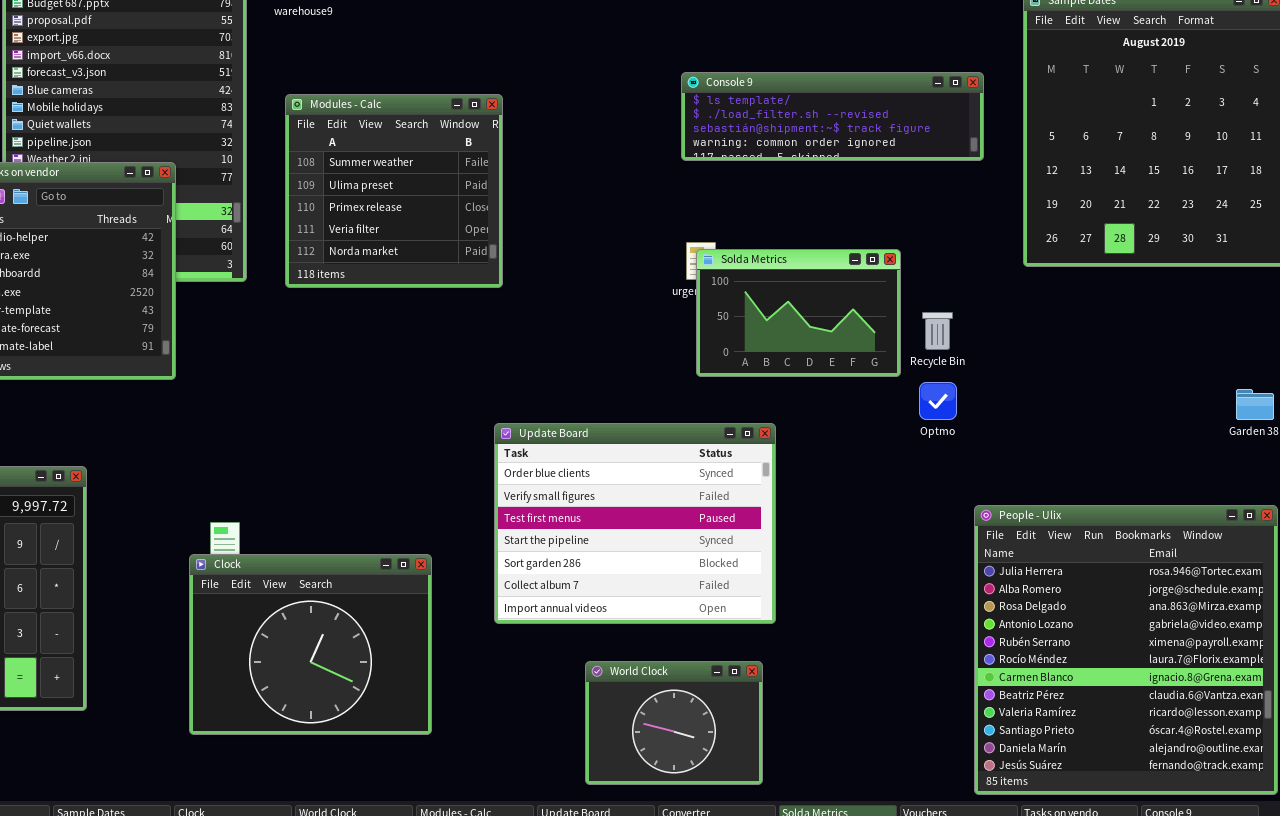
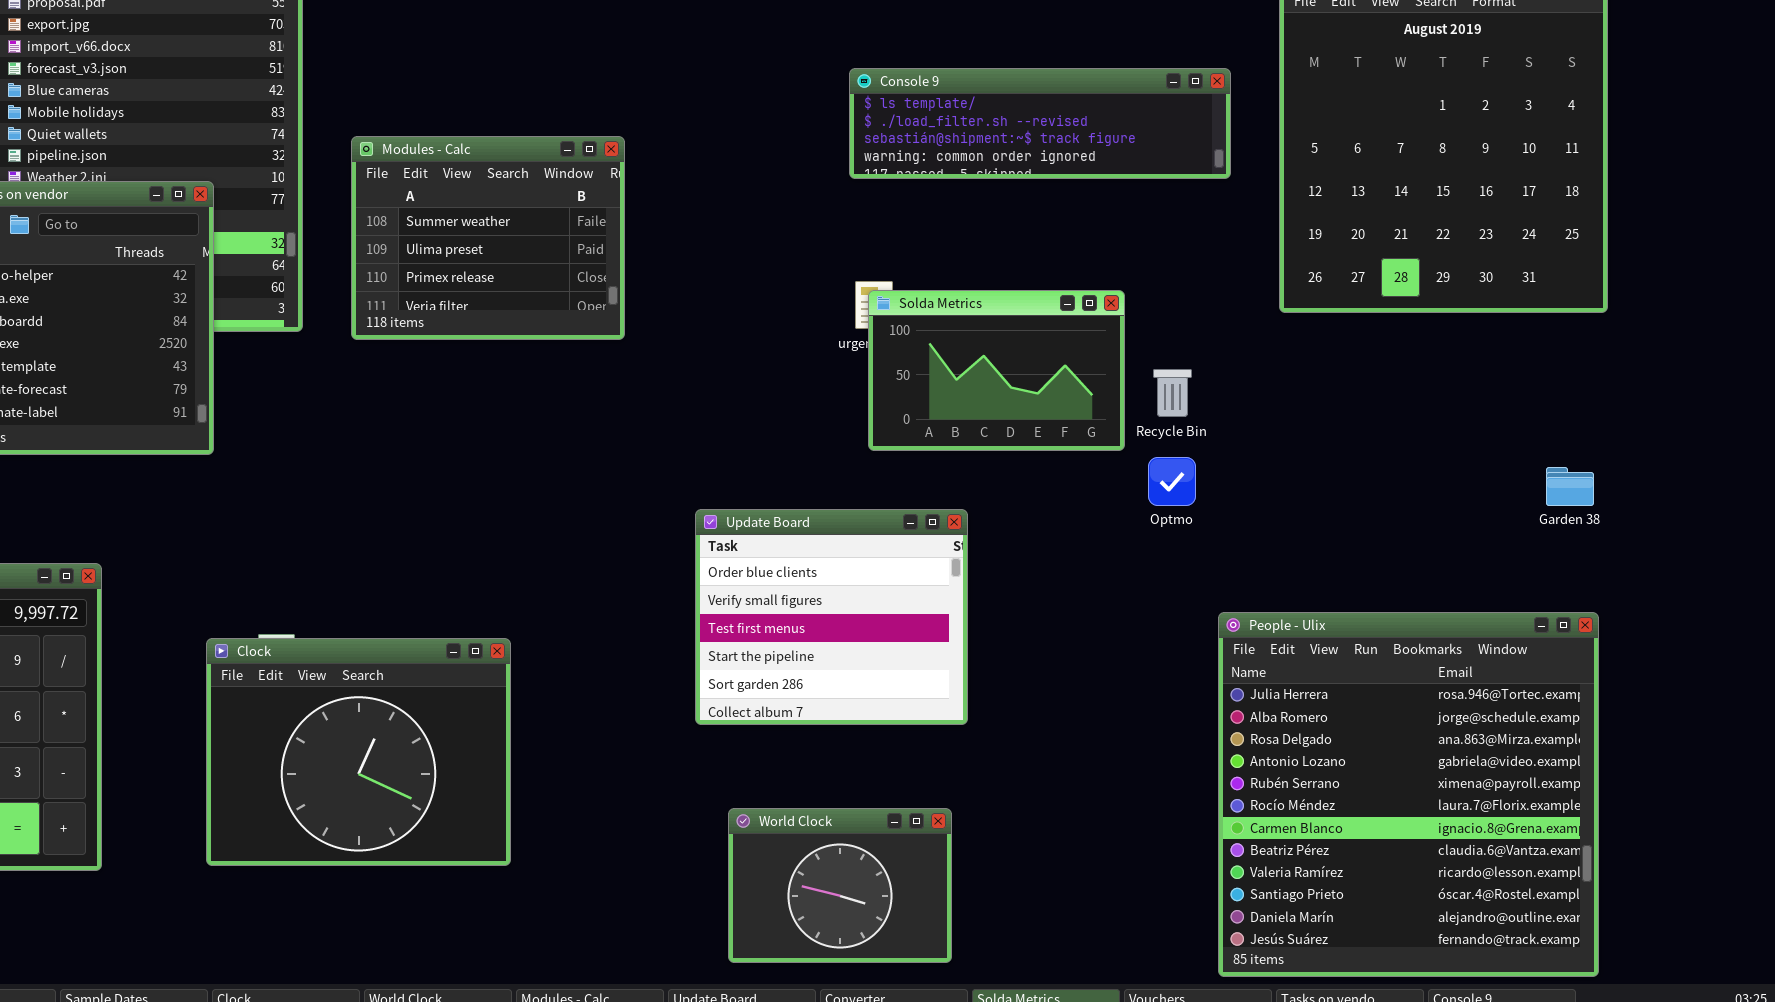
Modules - Calc: [285,94,503,288] -> [351,136,625,340], resized
Update Board: [494,423,776,624] -> [695,509,968,725], resized
Clock: [189,554,432,735] -> [206,638,511,866], moved

